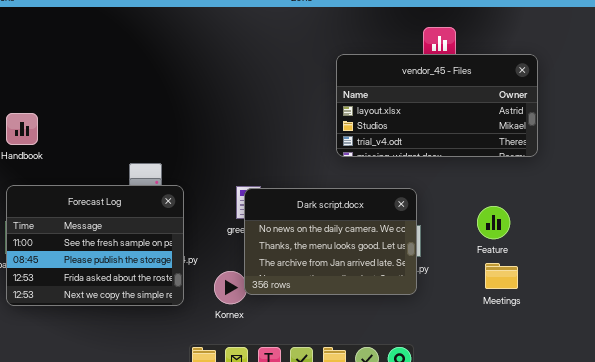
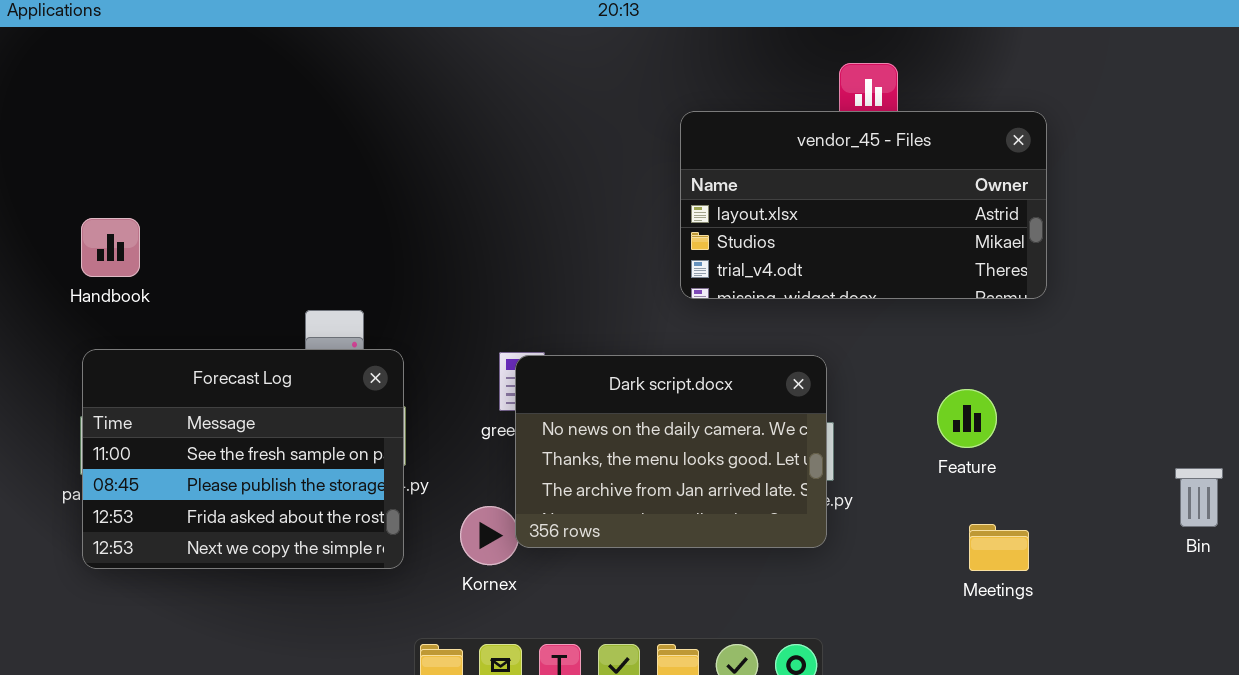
Meetings: [485,263,518,289] -> [969,524,1029,571], moved

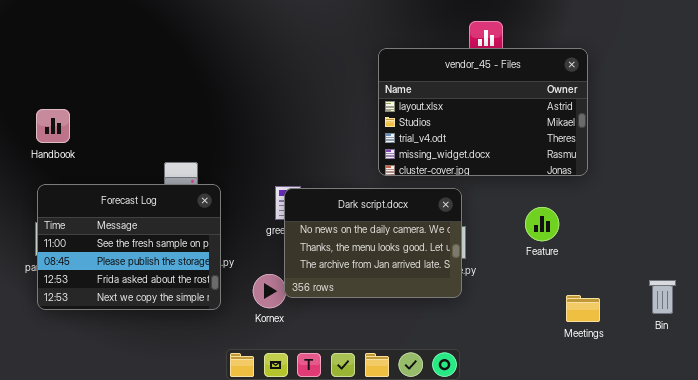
vendor_45 - Files: [680,111,1047,299] -> [378,48,588,176], resized
Bin: [1175,468,1223,527] -> [649,280,676,314], moved
Meetings: [969,524,1029,571] -> [566,295,600,322], moved

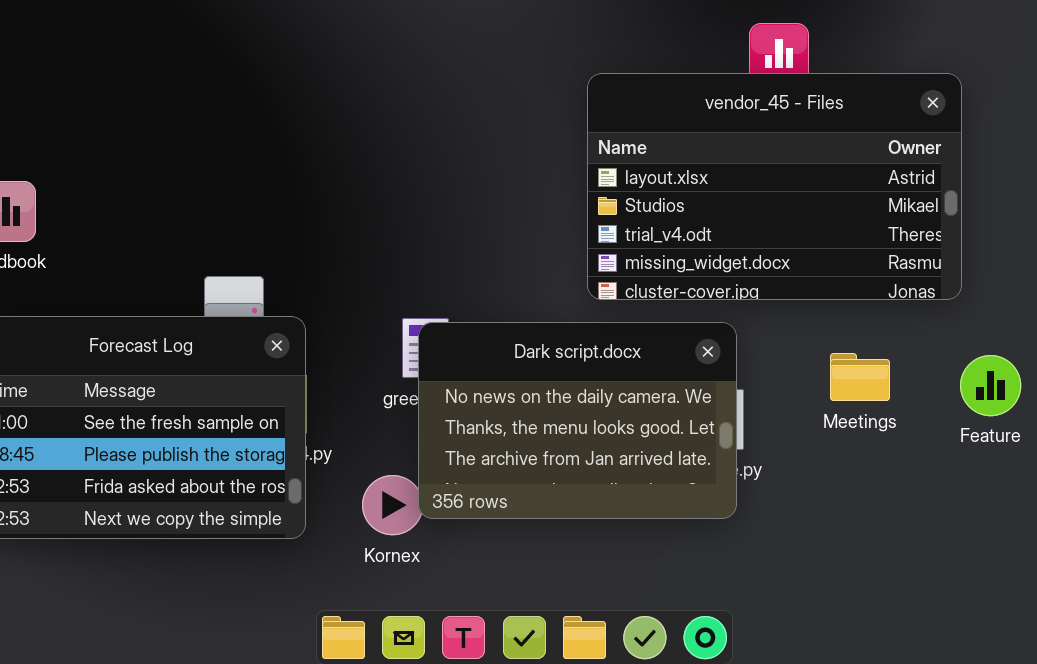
Feature: [525,207,559,241] -> [960,355,1021,416], moved
Meetings: [566,295,600,322] -> [830,353,890,401], moved

